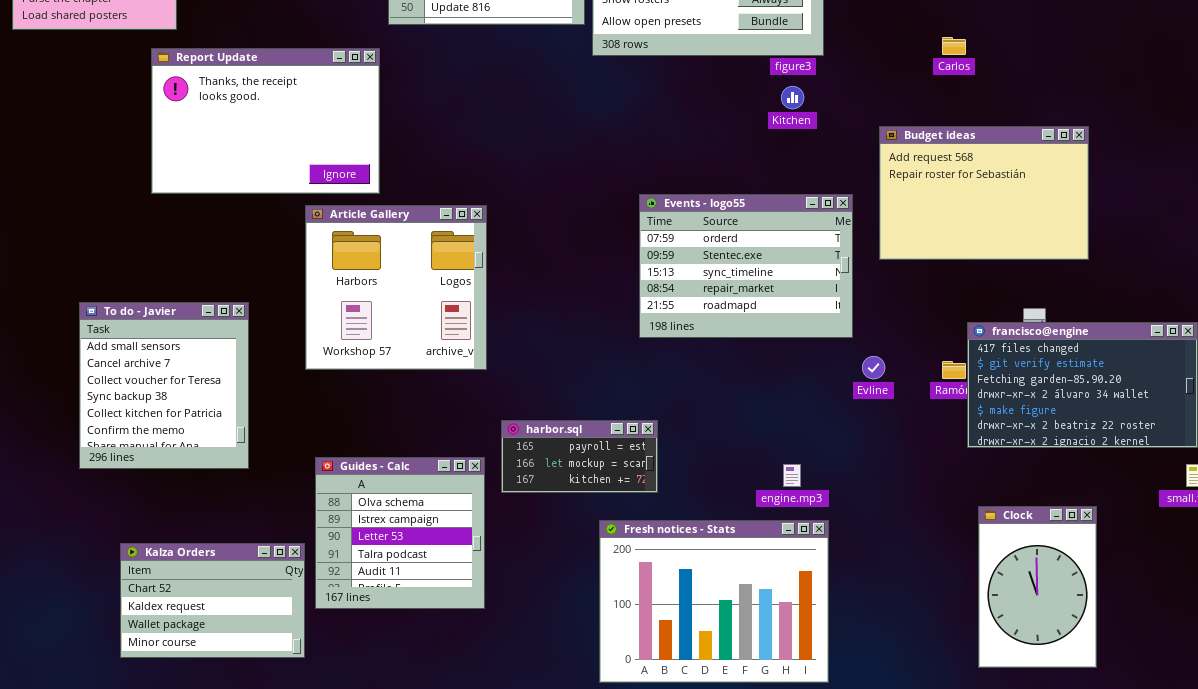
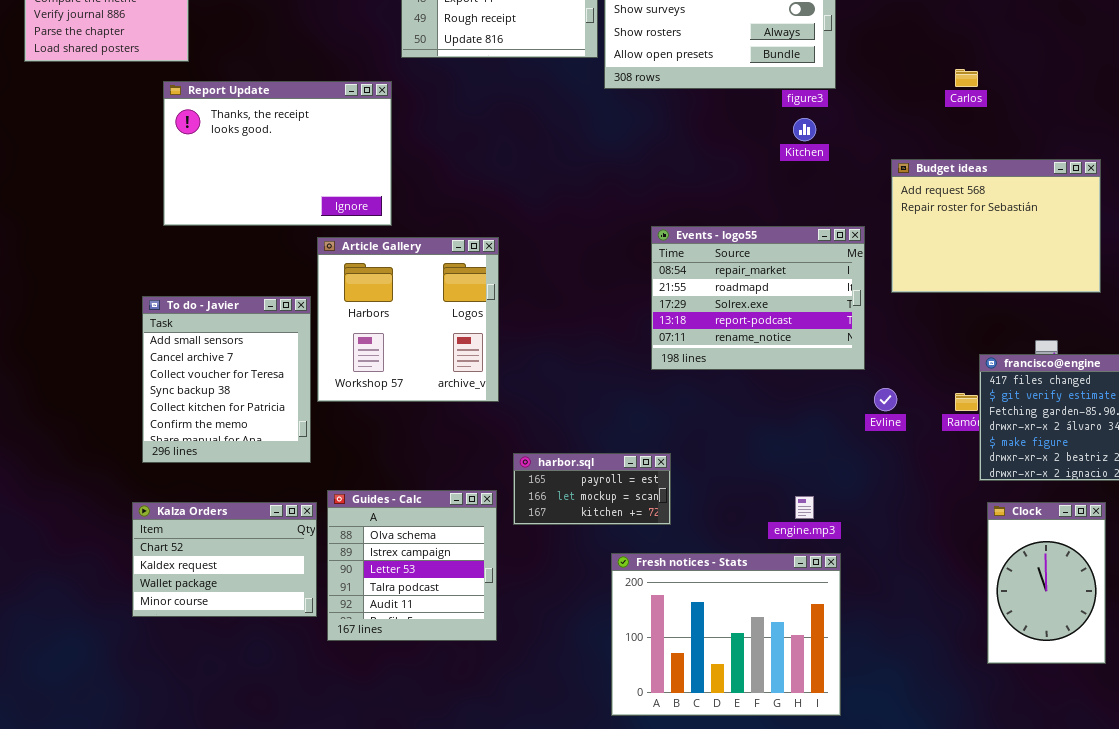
Events - logo55: [639,194,853,338] -> [651,226,865,370], scrolled down 3 rows
To do - Javier: [79,302,249,469] -> [142,296,311,463], moved
Clock: [978,506,1097,668] -> [987,502,1106,664], moved
Kalza Orders: [120,543,305,658] -> [132,502,317,617], moved

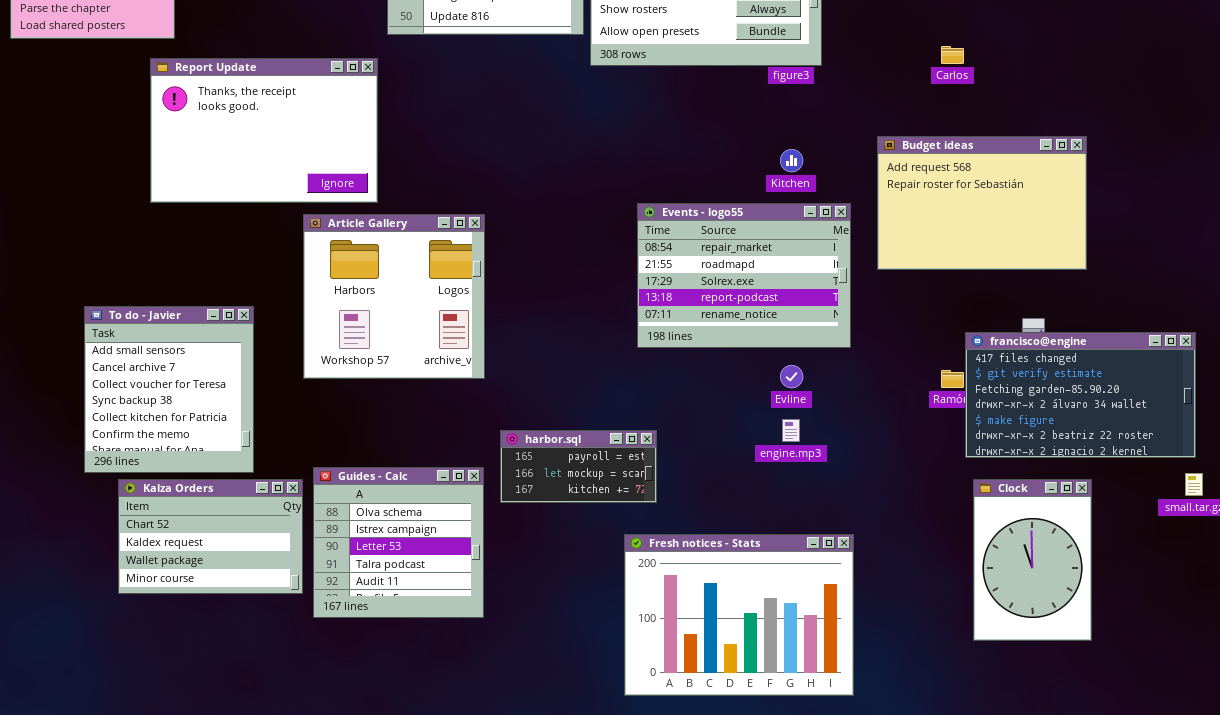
Kitchen: [793,118,816,141] -> [780,149,803,172], moved
To do - Javier: [142,296,311,463] -> [84,306,254,473], moved
Evline: [874,388,897,411] -> [780,365,803,388], moved
engine.mp3: [795,496,814,519] -> [782,419,800,442], moved
Fresh notices - Stats: [611,553,841,716] -> [624,534,854,696], moved

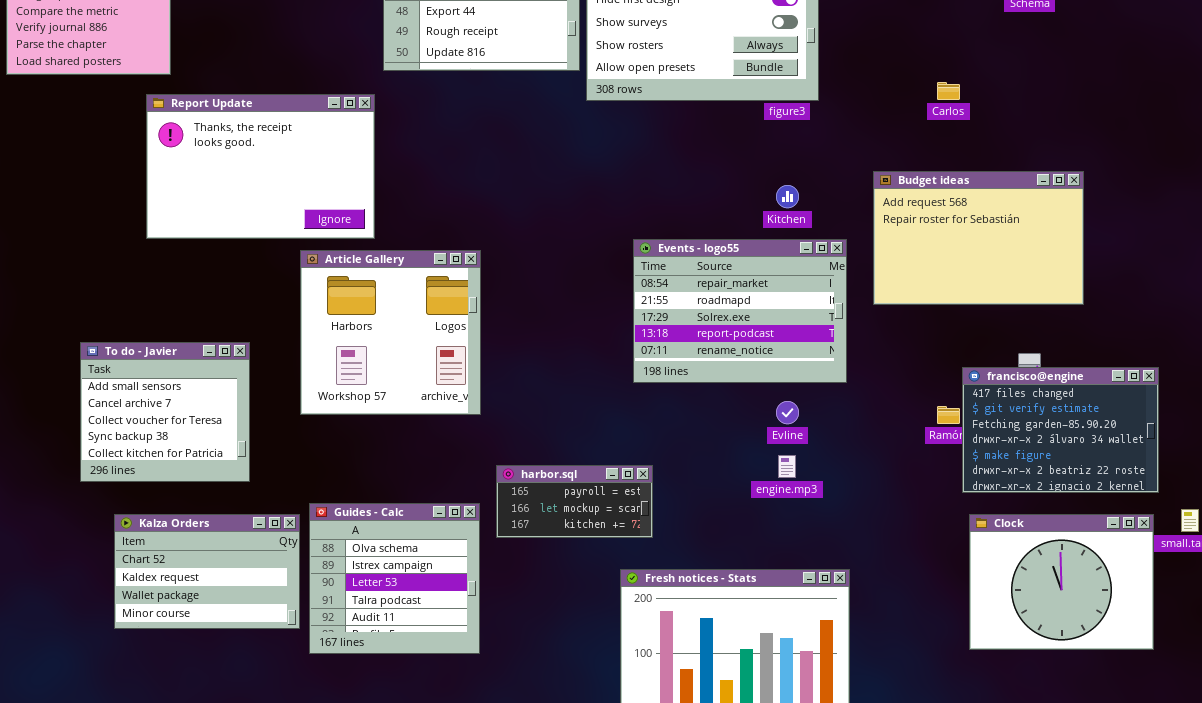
To do - Javier: [84,306,254,473] -> [80,342,250,482], resized
francisco@engine: [965,332,1196,458] -> [962,367,1159,493], resized
Clock: [973,479,1092,641] -> [969,514,1154,650], resized

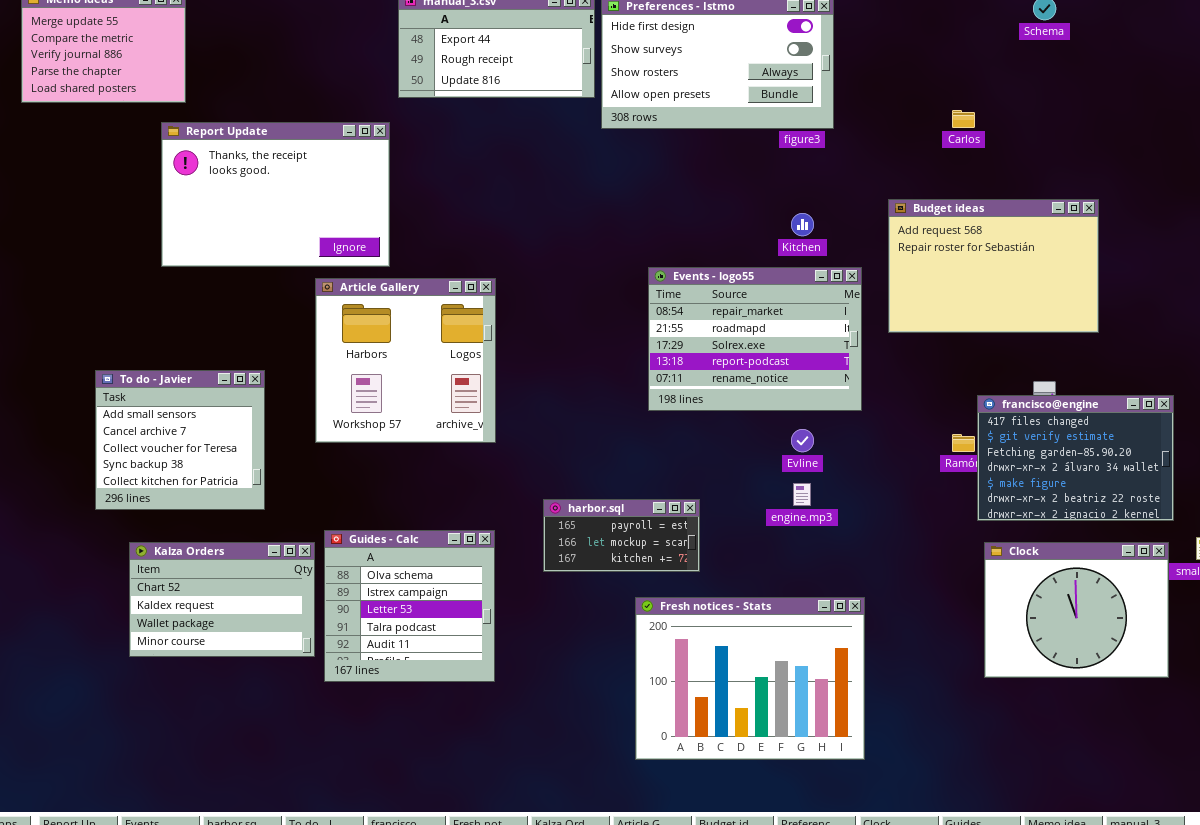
harbor.sql: [496,465,653,538] -> [543,499,700,572], moved

